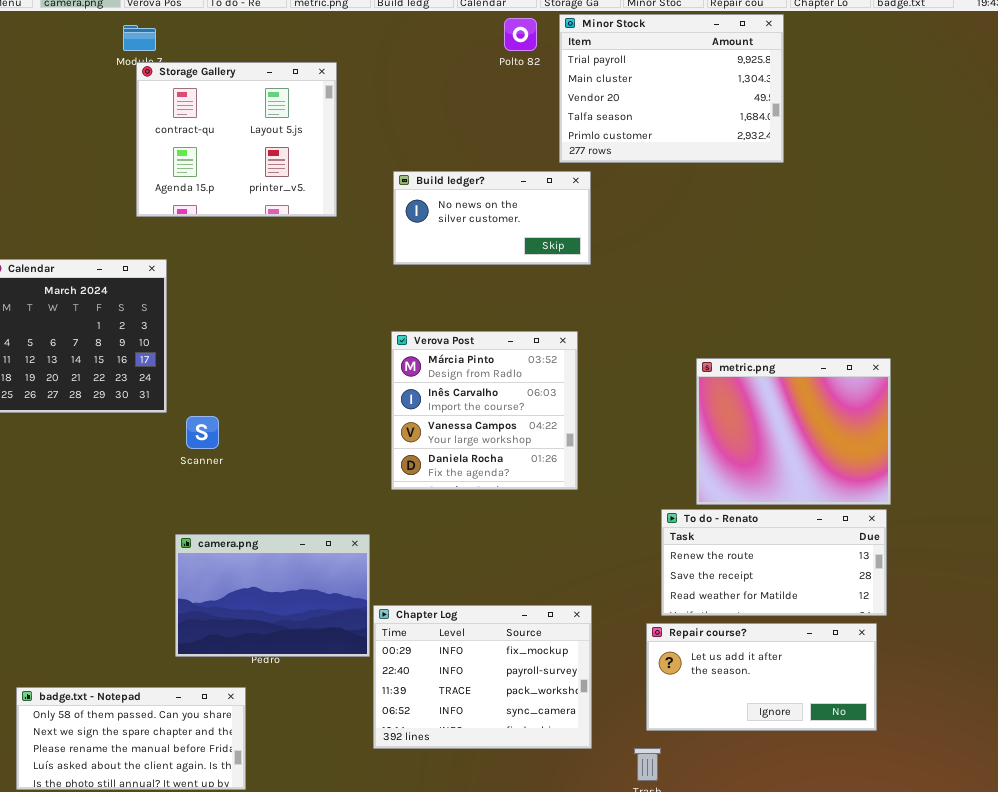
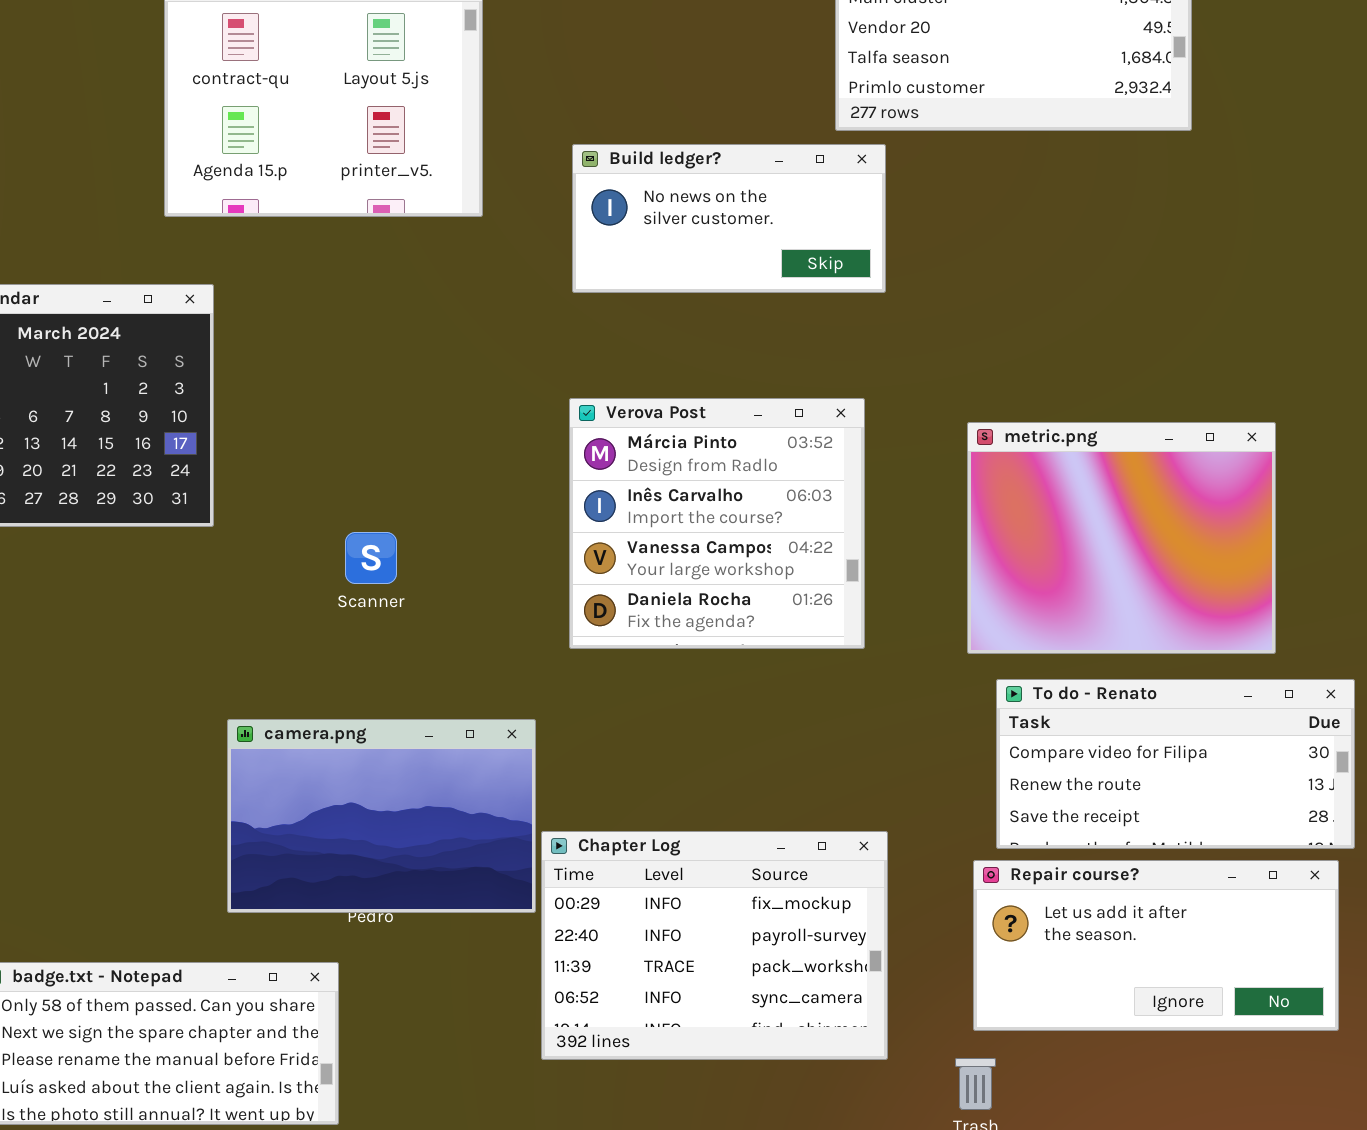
metric.png: [696,358,891,505] -> [967,422,1276,654], moved
Scanner: [186,416,219,449] -> [345,532,397,584], moved
To do - Renato: [661,509,887,616] -> [996,679,1355,849], scrolled up 1 row

